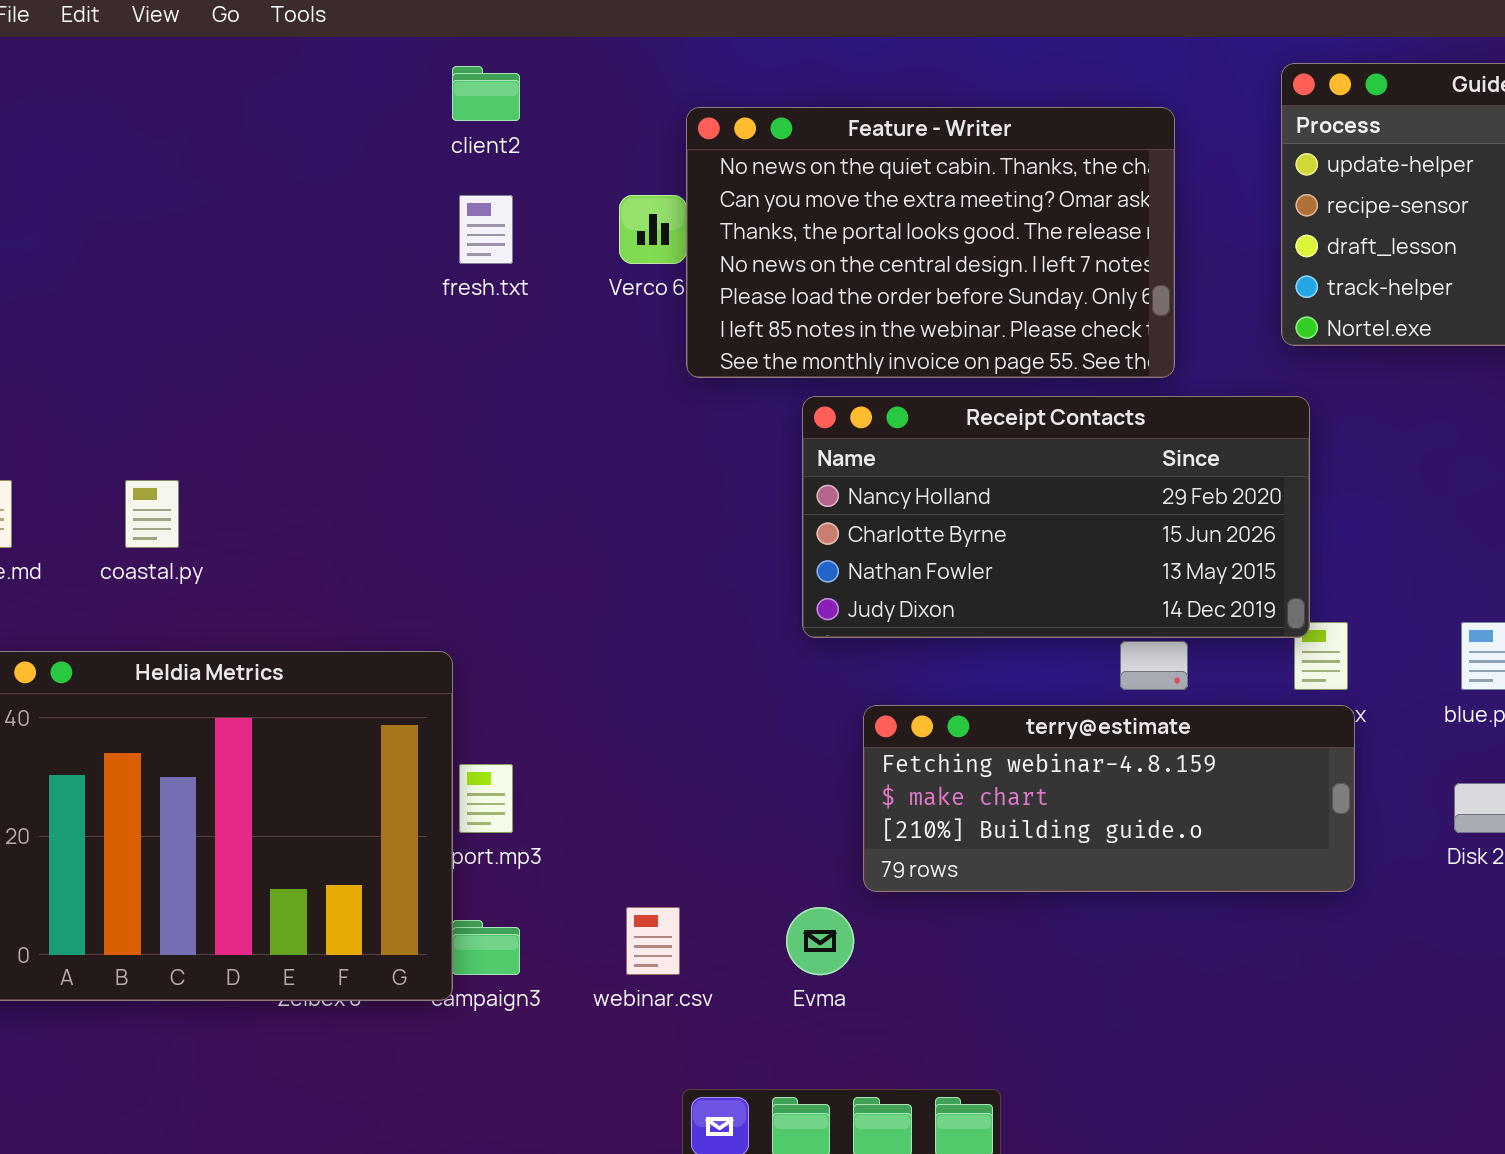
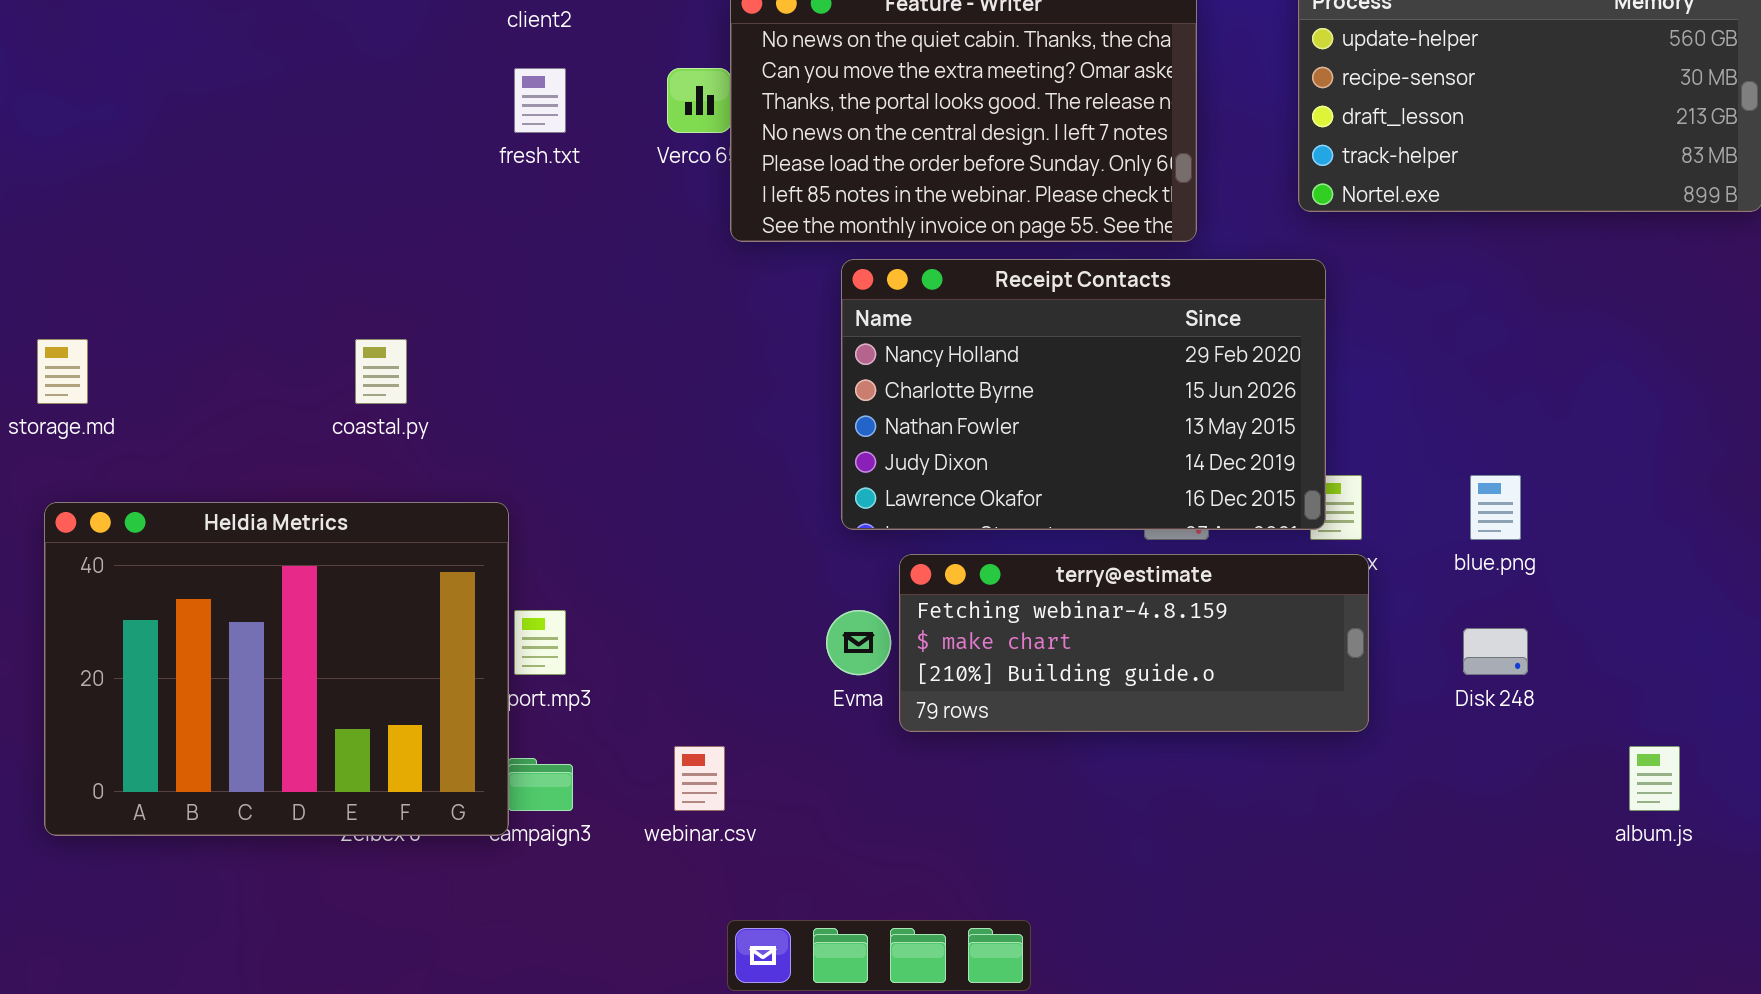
Receipt Contacts: [802,396,1310,638] -> [841,259,1326,530], resized
coastal.py: [125,480,179,548] -> [355,339,407,404], moved
Evma: [786,907,854,975] -> [826,610,891,675], moved

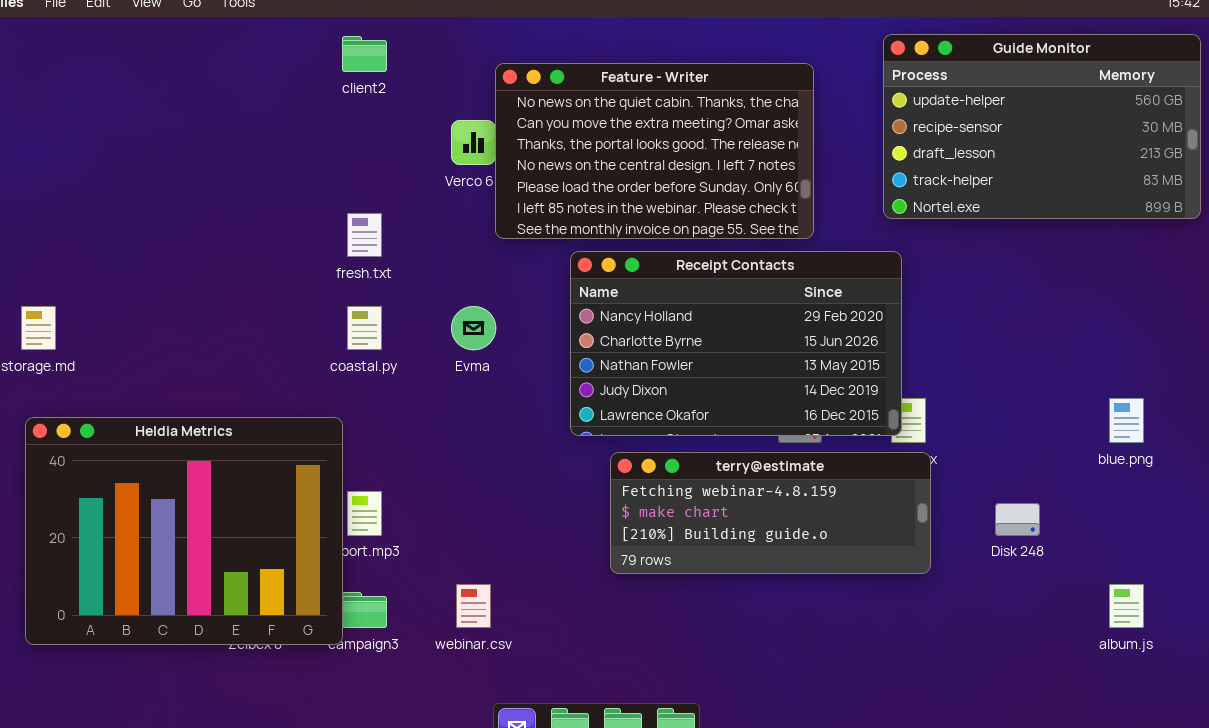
fresh.txt: [514,68,566,133] -> [347,213,382,257], moved
coastal.py: [355,339,407,404] -> [347,306,382,350], moved
blue.png: [1470,475,1521,540] -> [1109,398,1144,443], moved
Evma: [826,610,891,675] -> [451,306,496,350], moved

